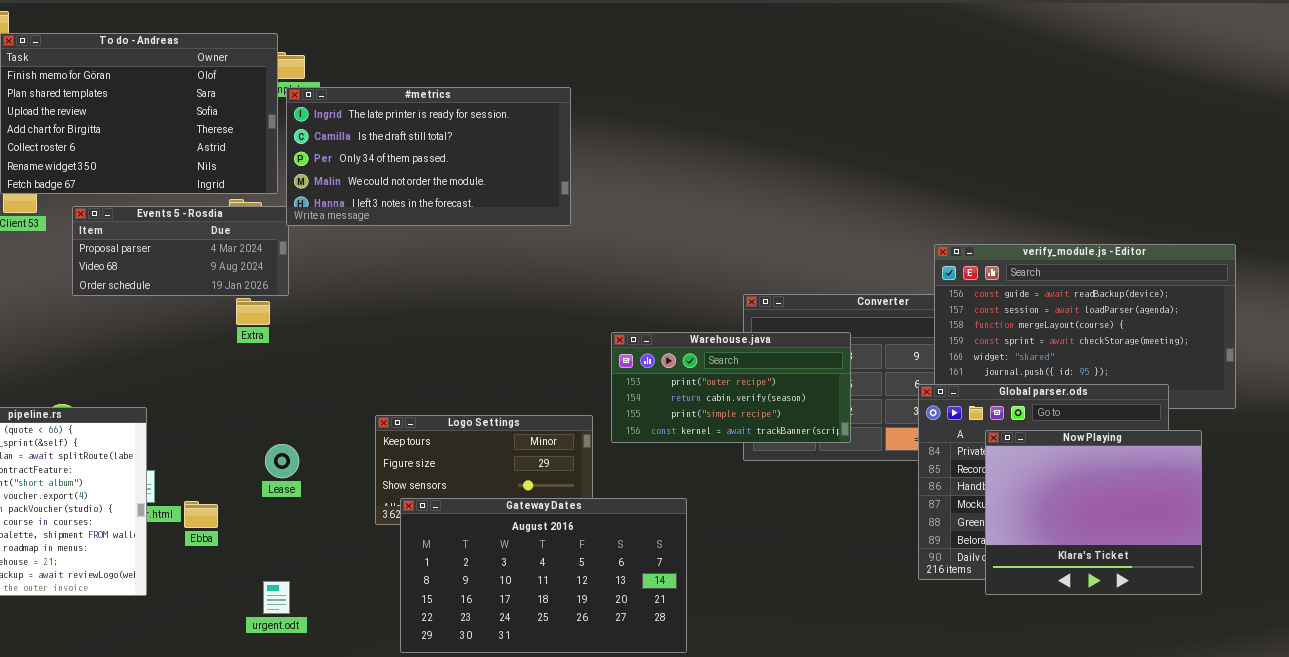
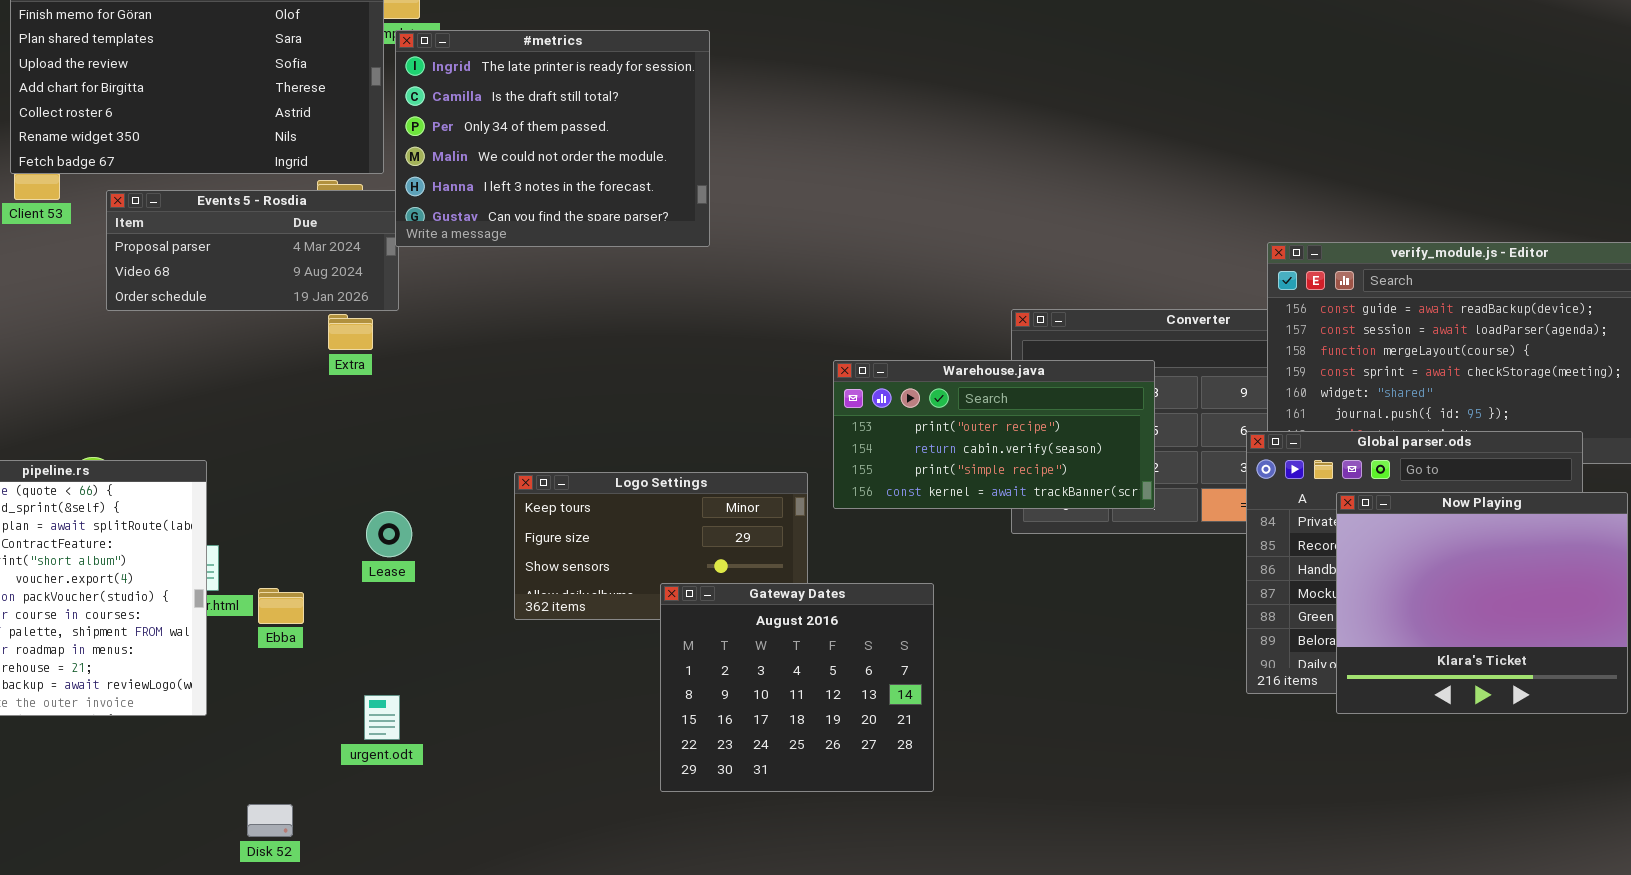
#metrics: [286,87,571,226] -> [395,30,710,247], resized
Gateway Dates: [400,498,687,653] -> [660,583,934,792], resized

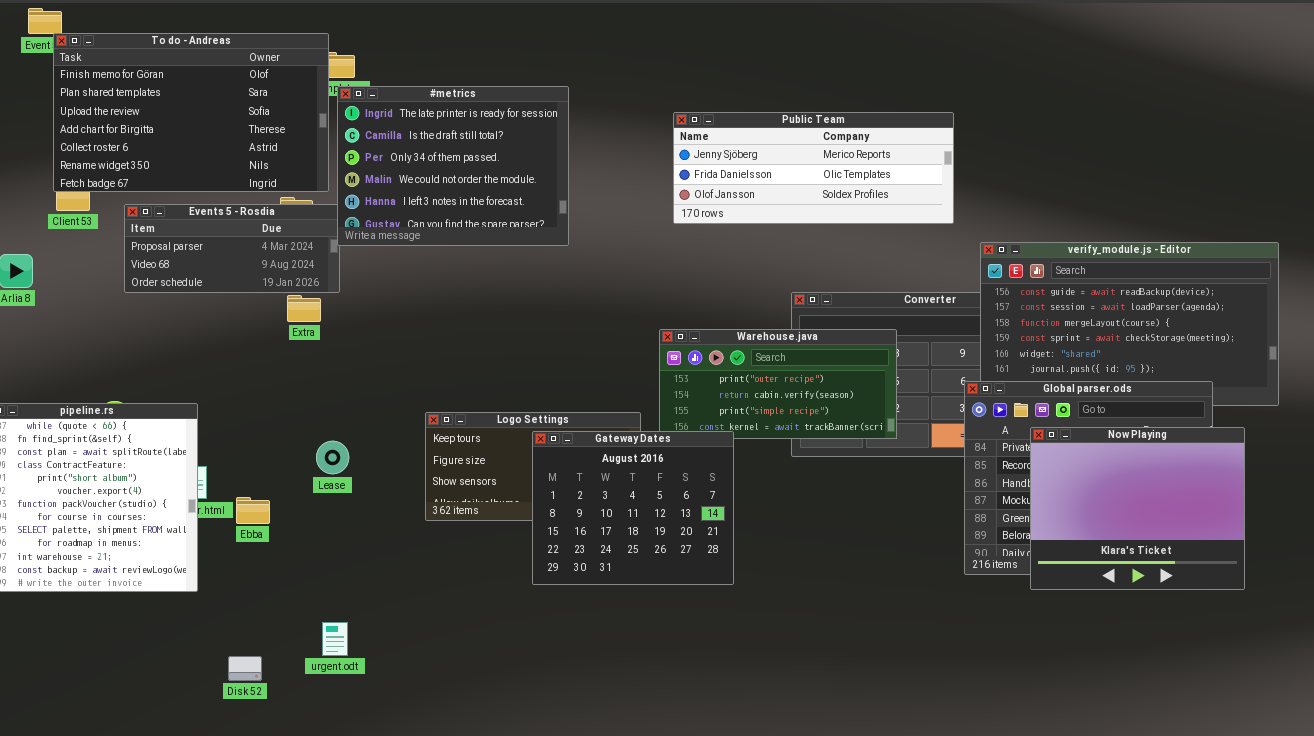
Public Team: none -> [673,112,954,224], opened
Gateway Dates: [660,583,934,792] -> [532,431,734,585], moved
urgent.odt: [364,695,400,740] -> [322,622,348,656], moved

